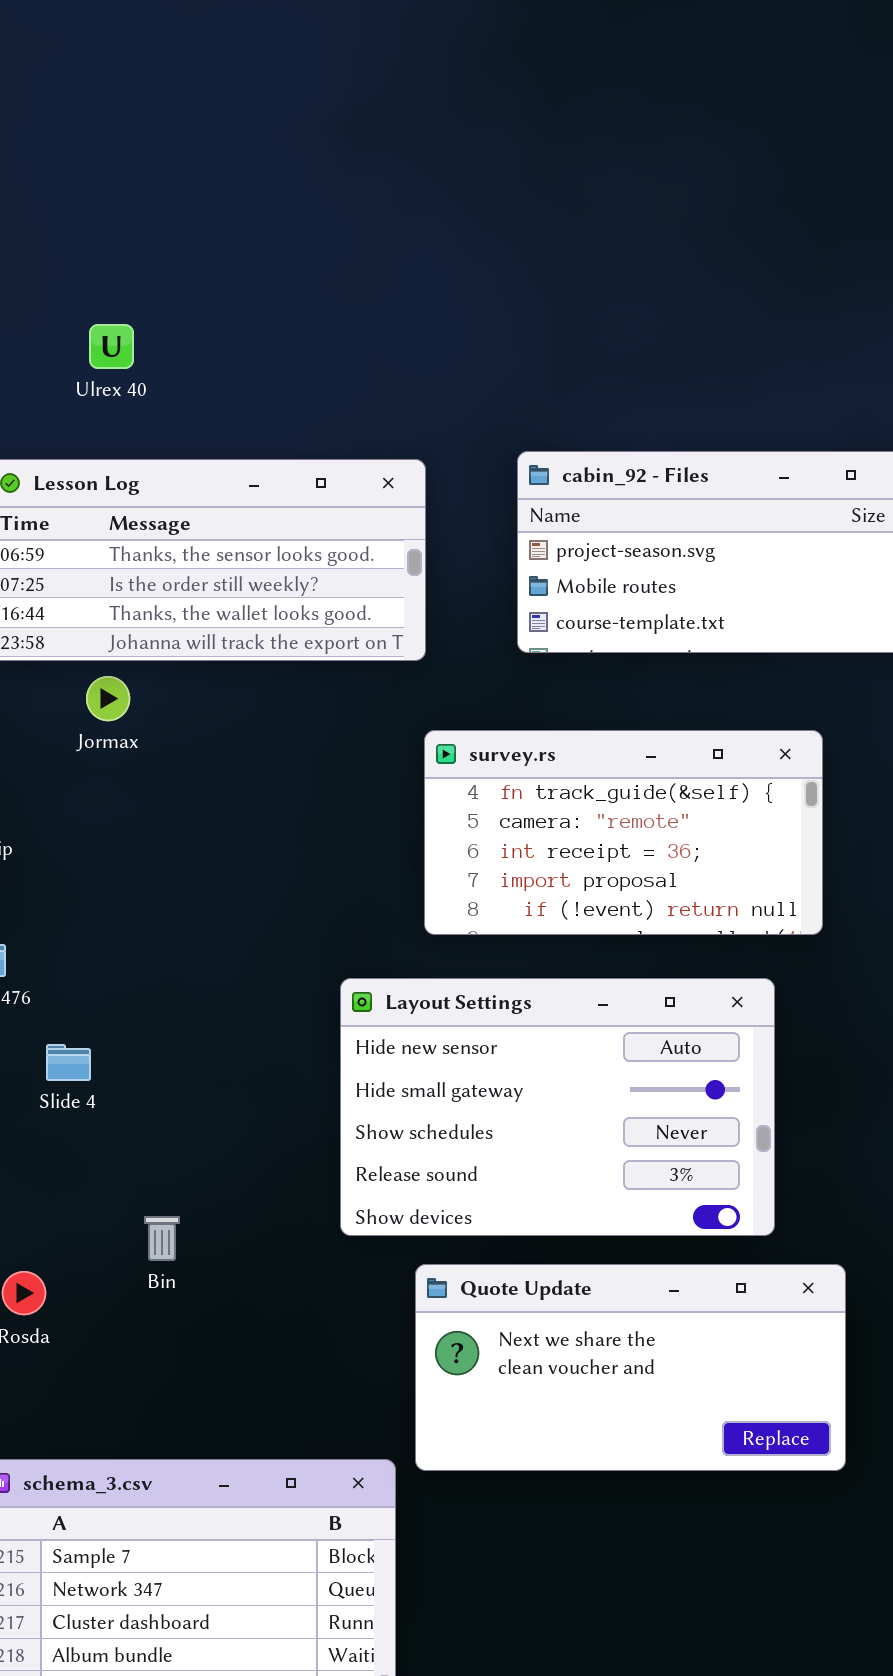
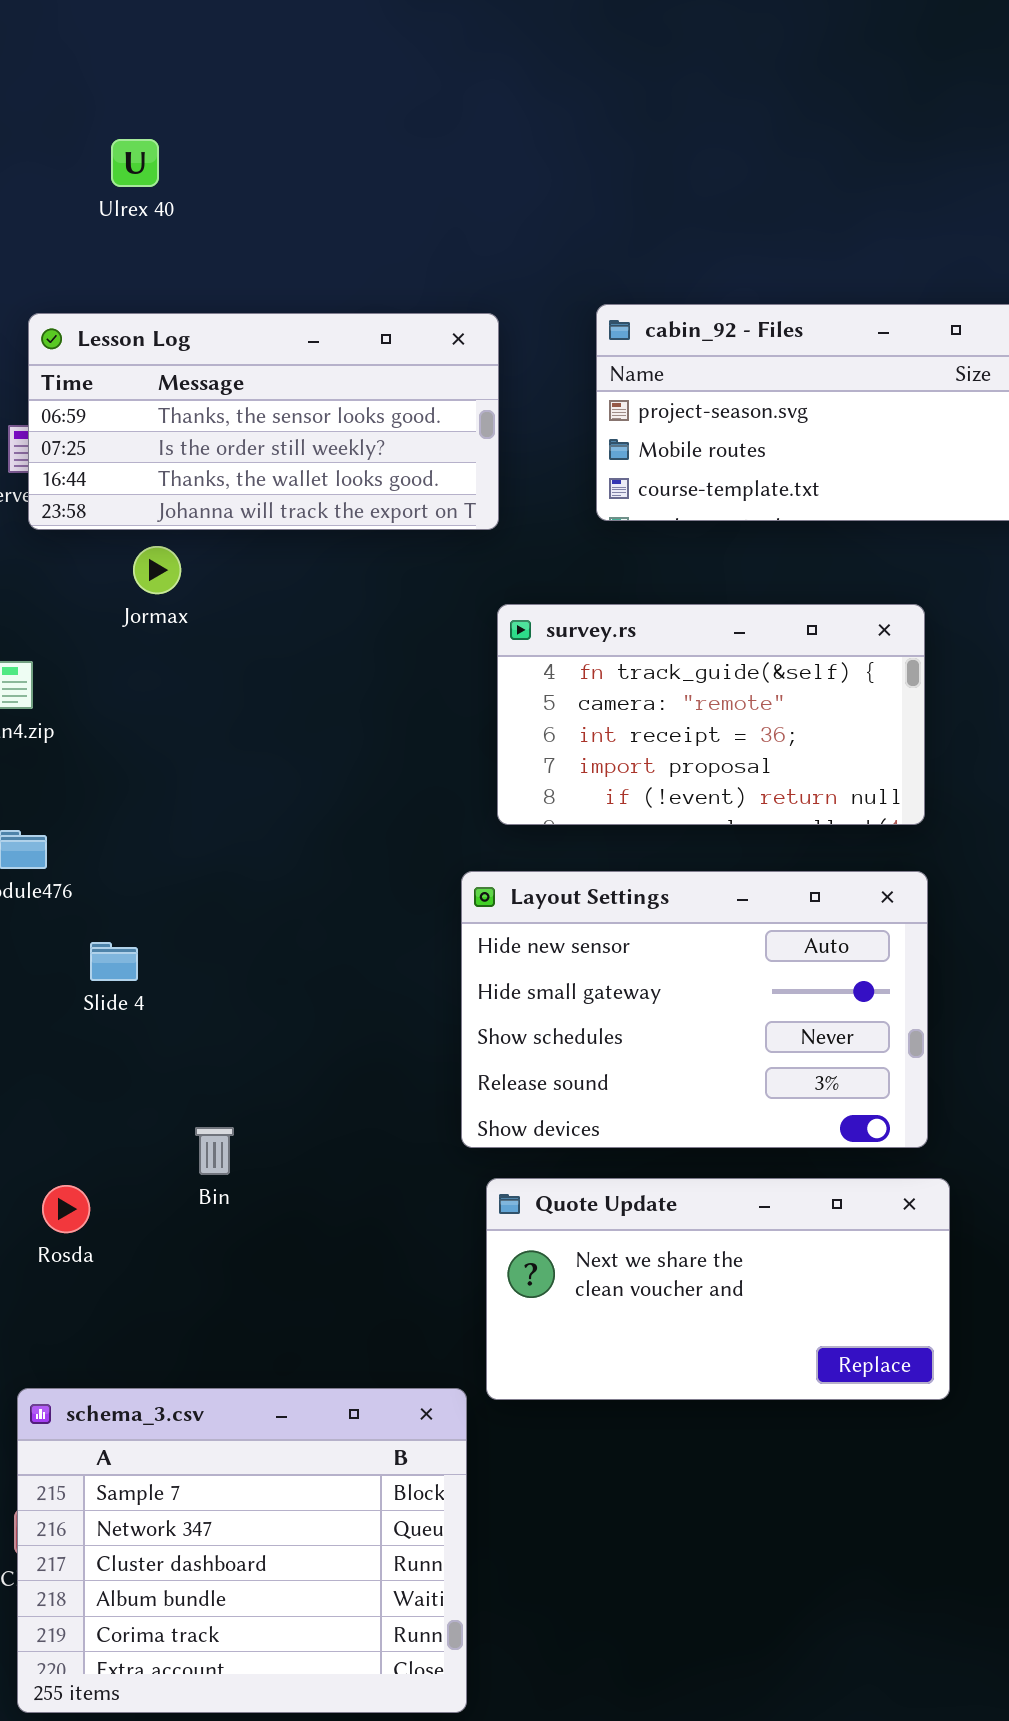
Ulrex 40: [89,324,134,369] -> [111,139,159,187], moved
Layout Settings: [340,978,775,1236] -> [461,871,928,1148], moved

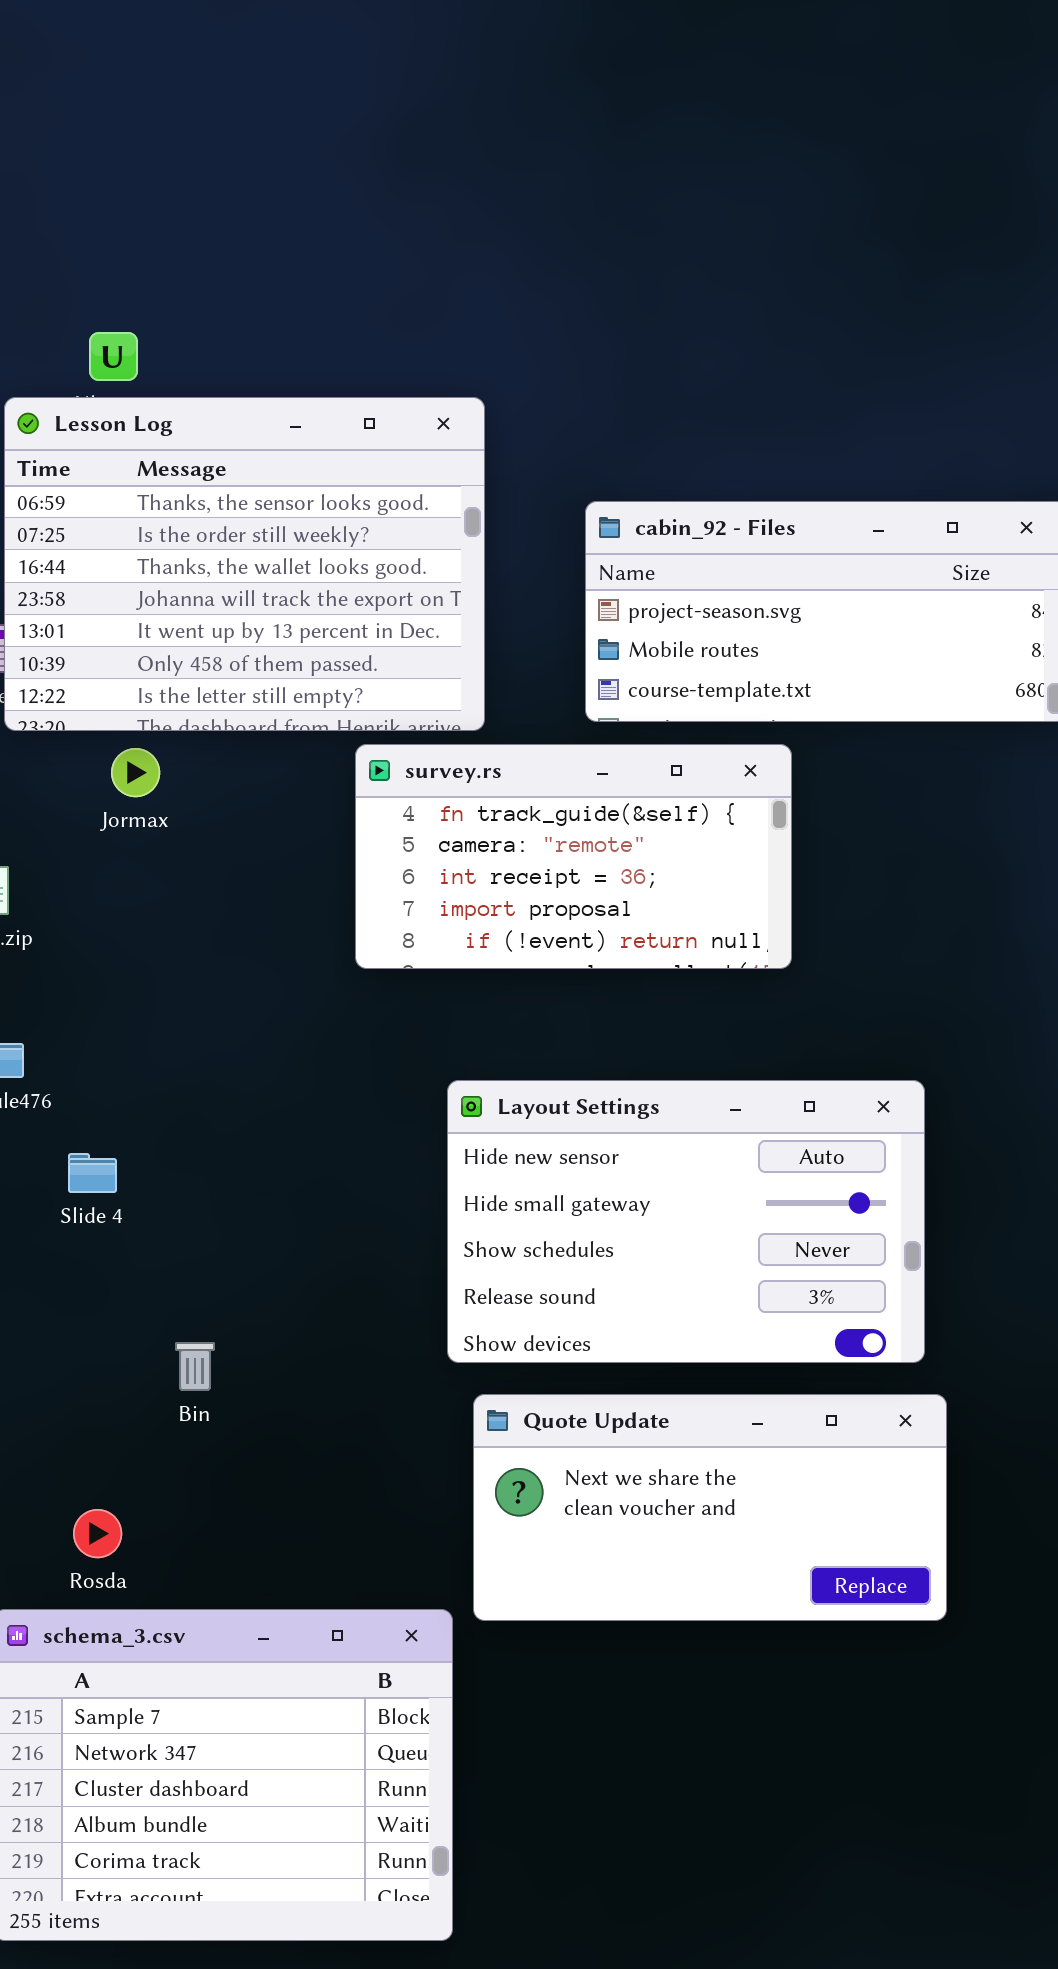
Lesson Log: [28,313,499,530] -> [4,397,485,731], resized
survey.rs: [497,604,925,825] -> [355,744,792,969], moved
Rosda: [42,1185,90,1233] -> [73,1509,122,1558], moved

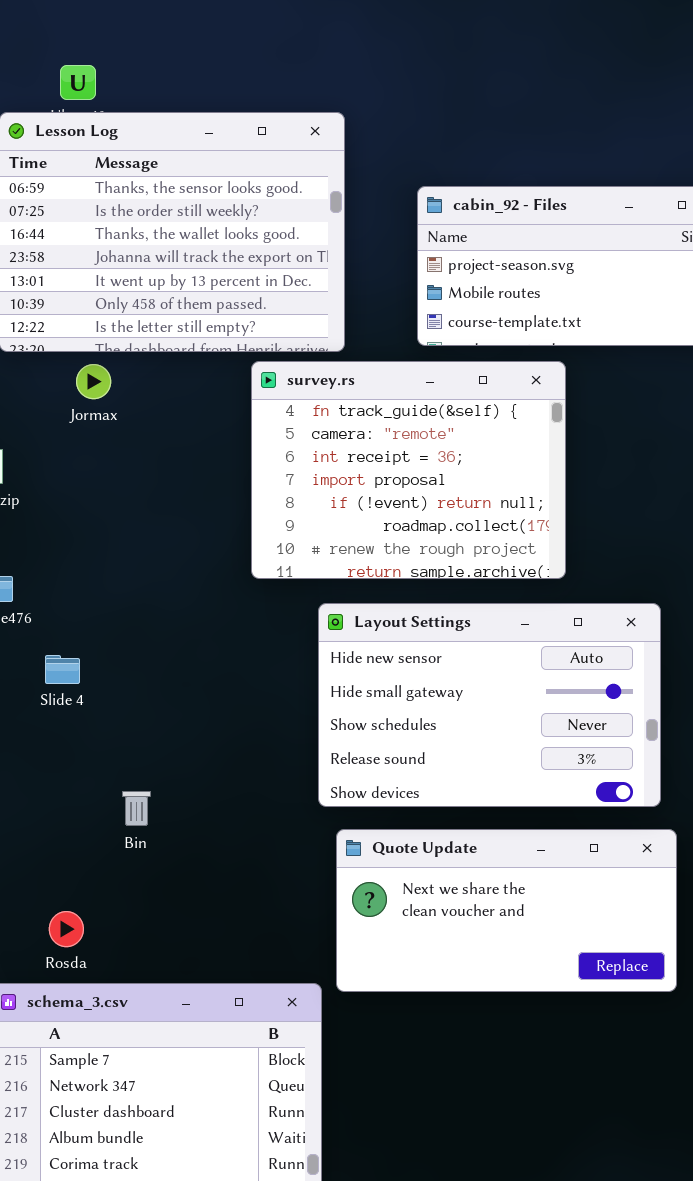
survey.rs: [355,744,792,969] -> [251,361,566,579], resized

